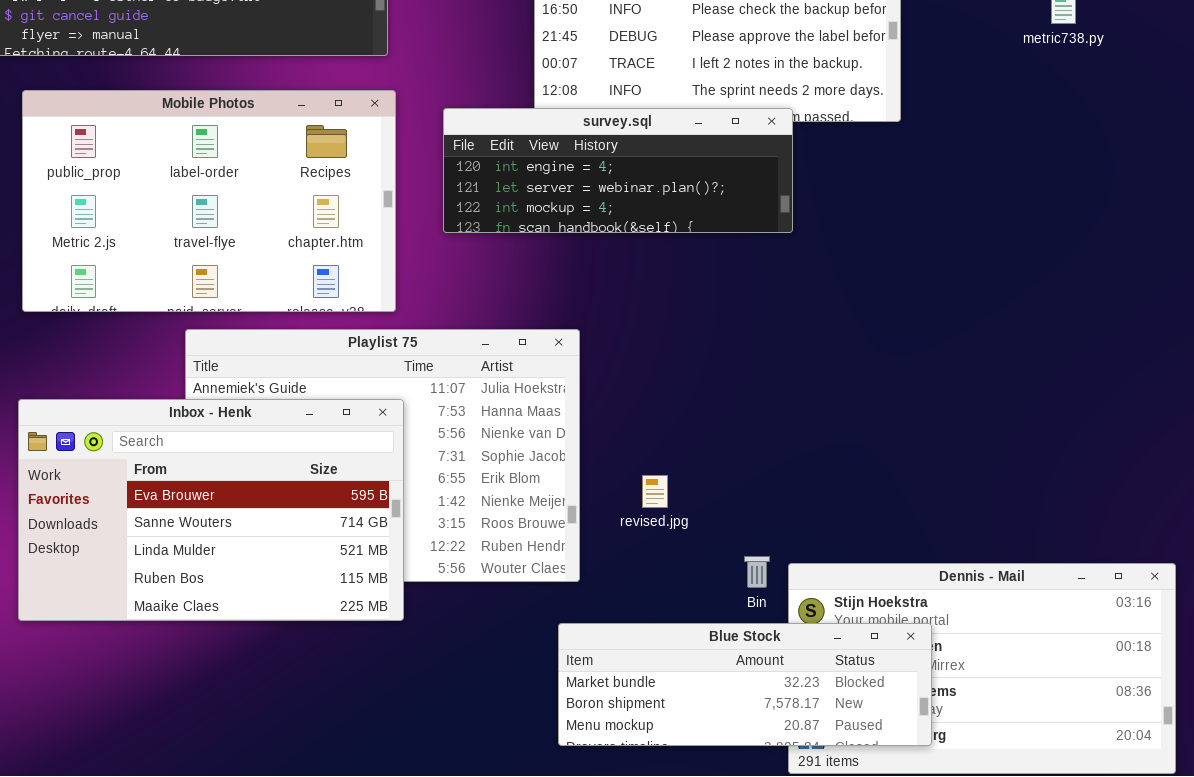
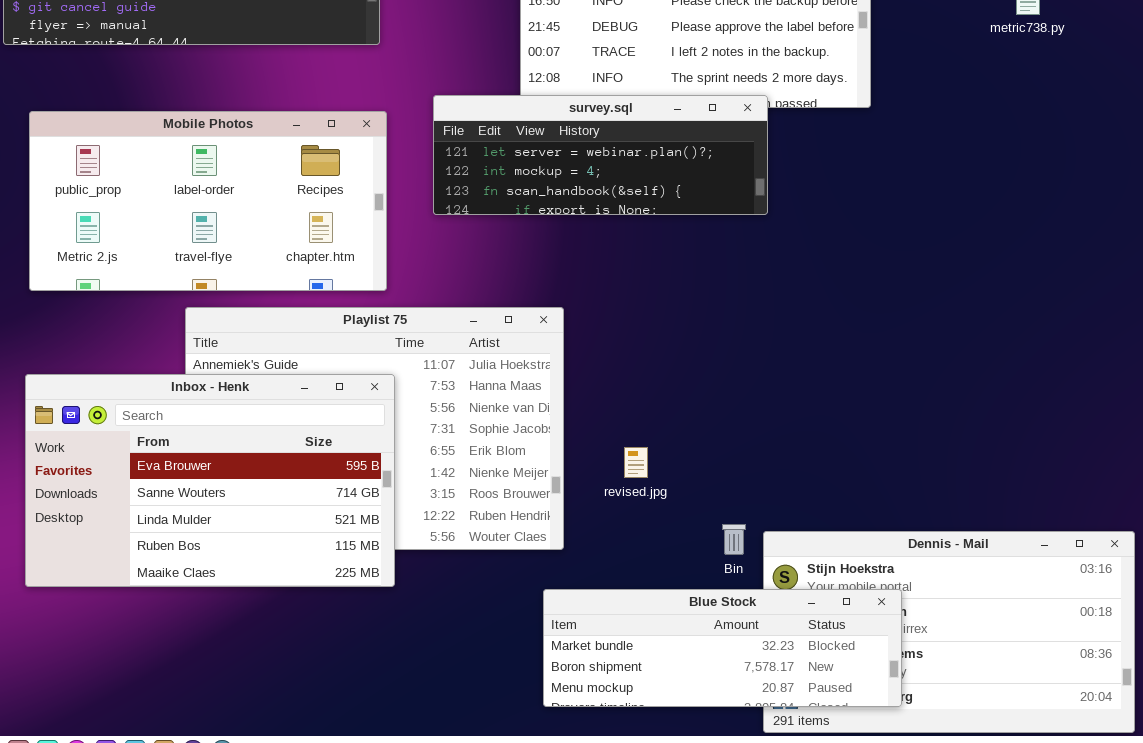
Mobile Photos: [22,90,396,312] -> [29,111,387,291], resized
survey.sql: [443,108,793,233] -> [433,95,768,215], scrolled down 1 row

